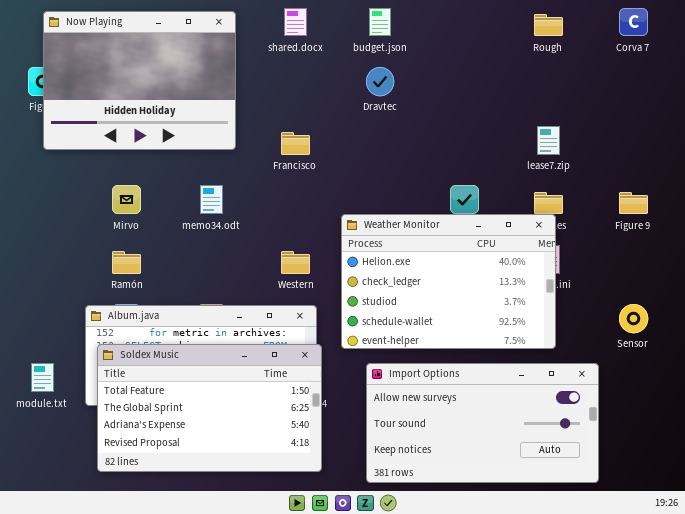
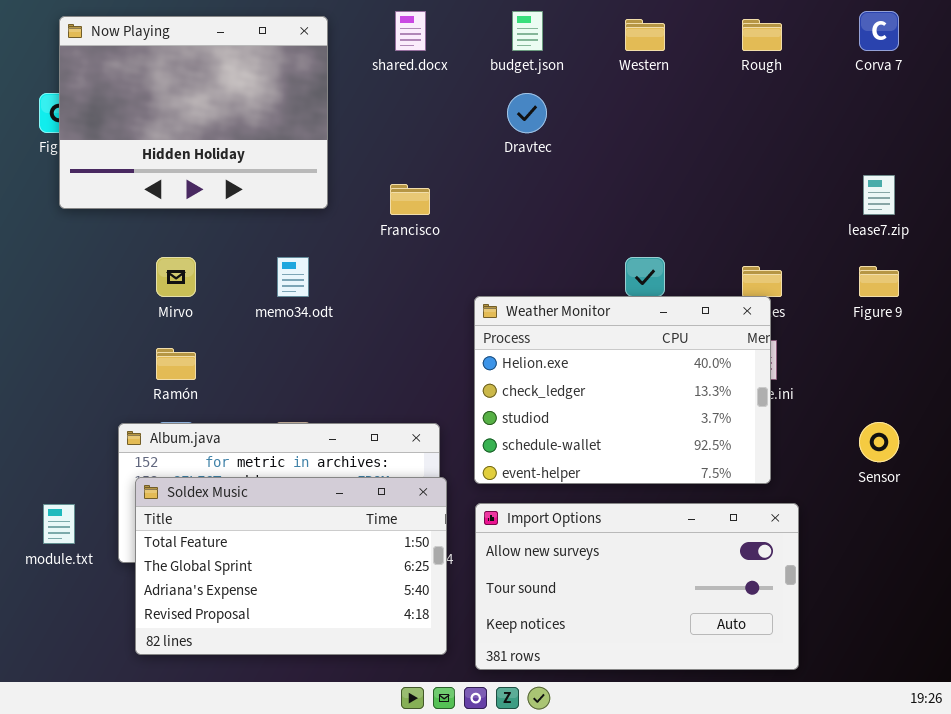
lease7.zip: [537,126,560,155] -> [863,175,895,215], moved
Western: [281,251,310,274] -> [625,19,665,51], moved
Import Options: [366,363,599,483] -> [475,503,799,670], moved

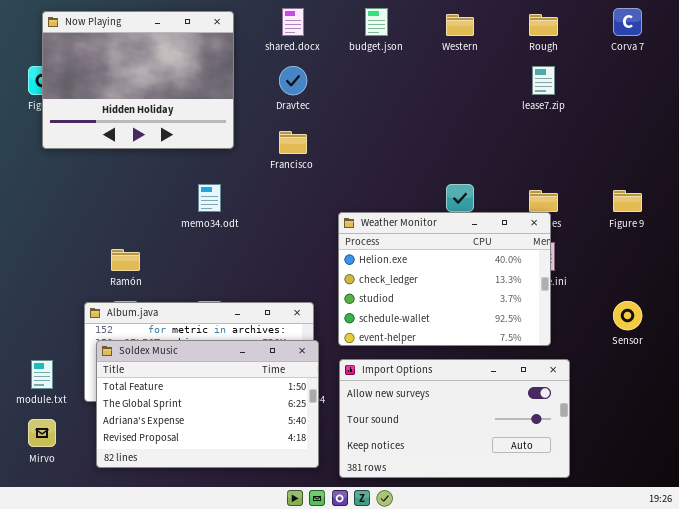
Dravtec: [507,93,547,133] -> [279,66,307,95], moved
lease7.zip: [863,175,895,215] -> [532,66,555,95], moved
Mirvo: [156,257,196,297] -> [28,419,56,447], moved

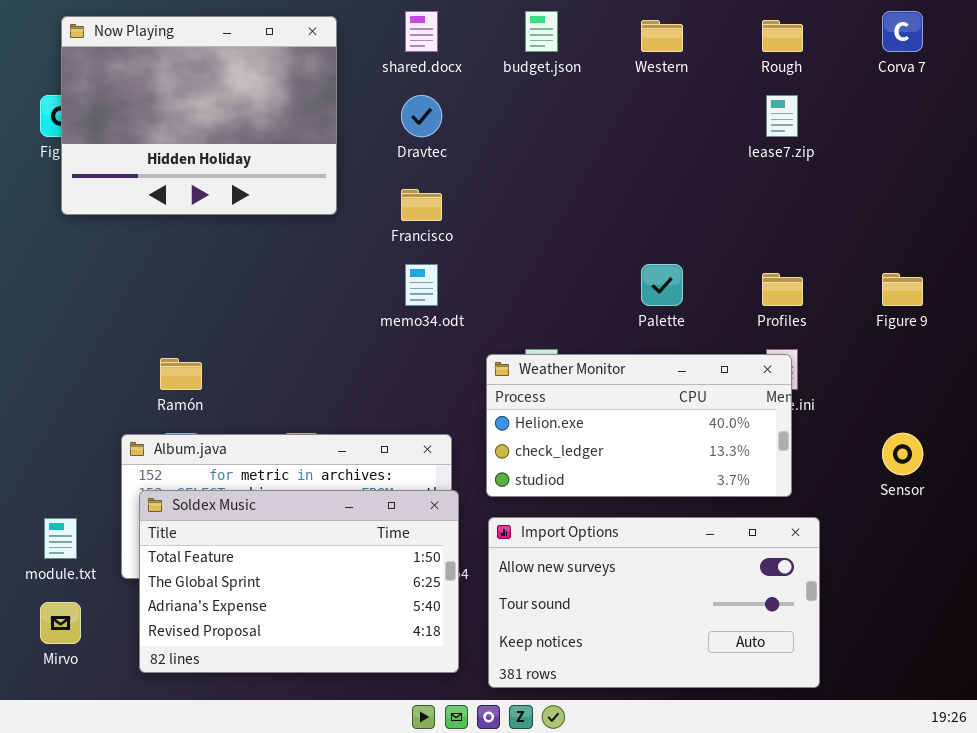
memo34.odt: [198,184,221,212] -> [405,264,438,306], moved
Weather Monitor: [338,212,551,346] -> [486,354,792,497], resized

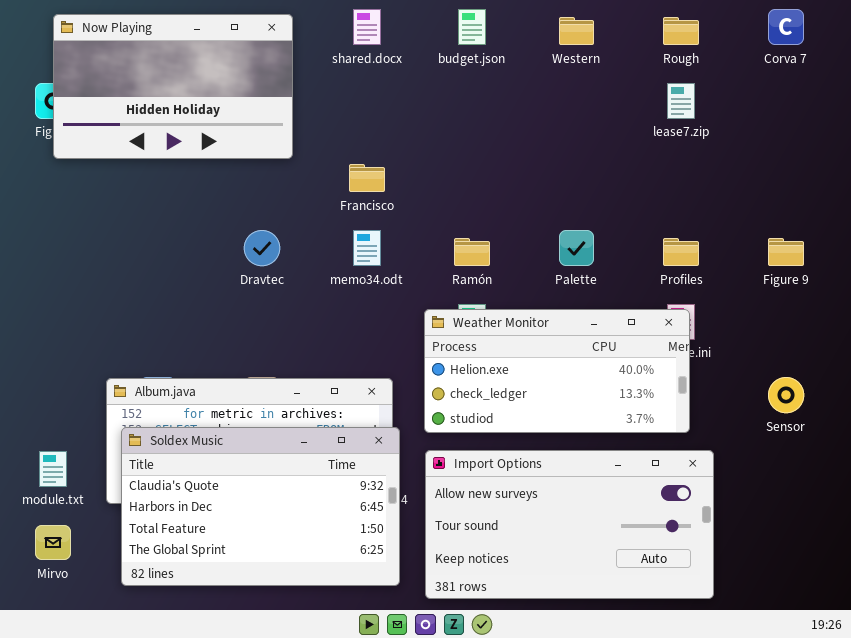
Now Playing: [61,16,337,215] -> [53,14,293,159], resized
Dravtec: [401,95,442,137] -> [244,230,280,266], moved
Ramón: [160,358,202,390] -> [454,238,490,266], moved
Soldex Music: [139,490,459,673] -> [121,427,400,586], scrolled up 2 rows

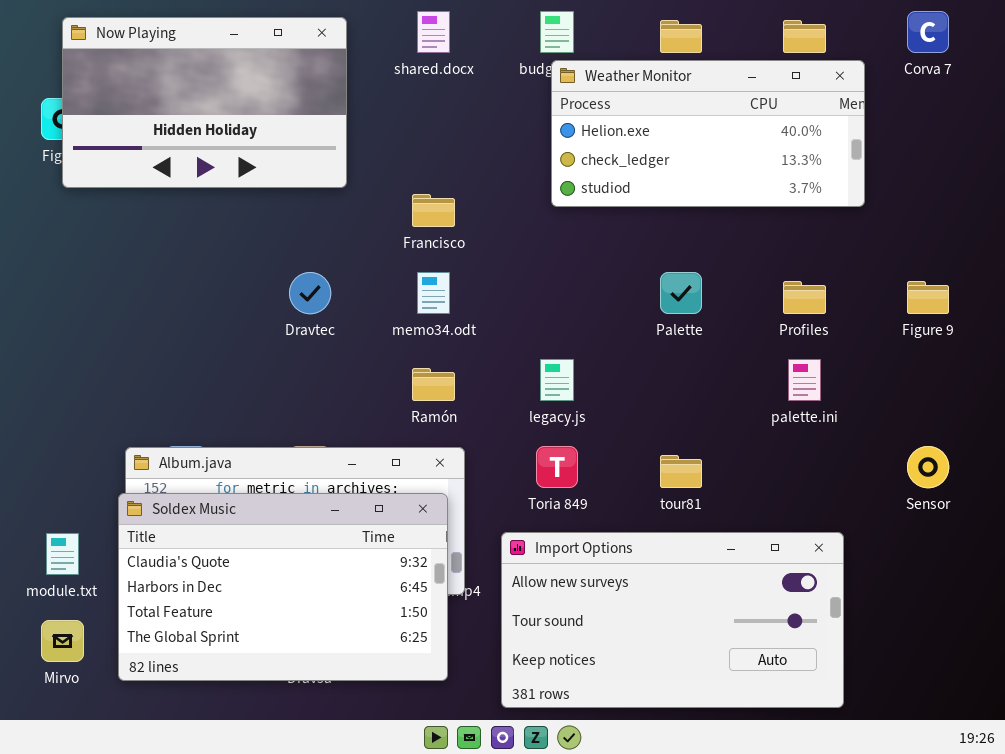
Ramón: [454,238,490,266] -> [412,368,455,401], moved
Weather Monitor: [424,309,690,433] -> [551,60,865,207], moved
Soldex Music: [121,427,400,586] -> [118,493,448,681], moved

